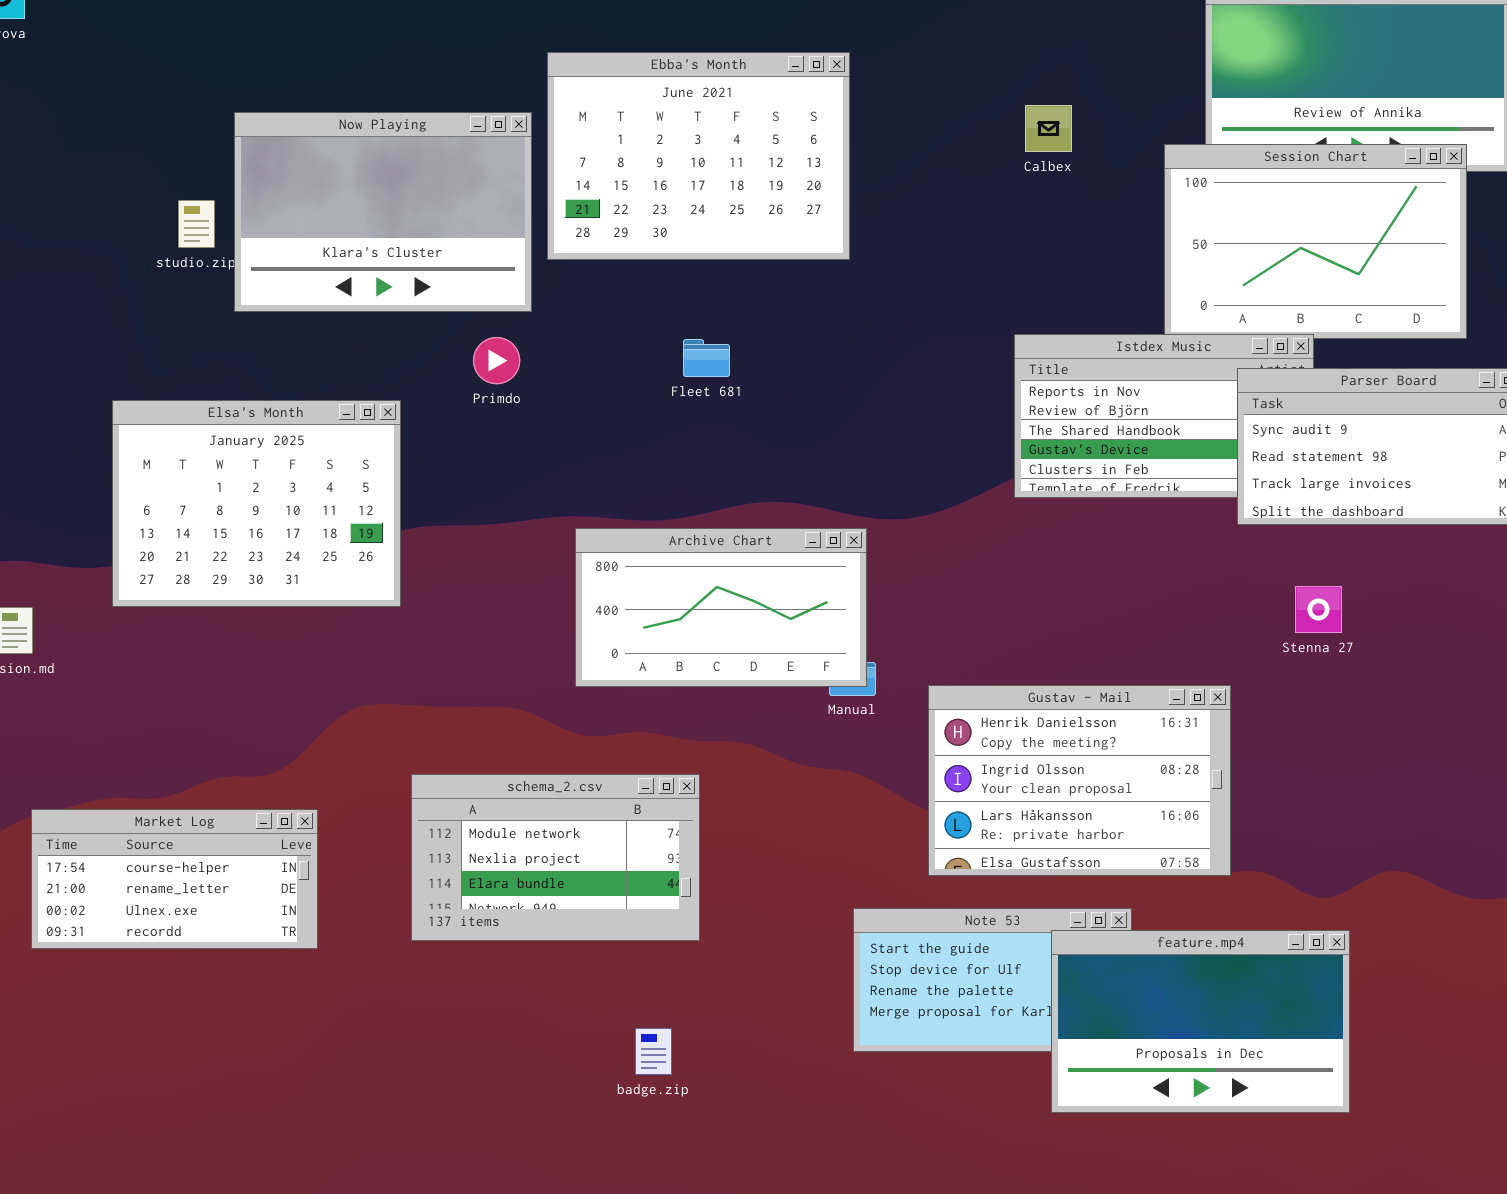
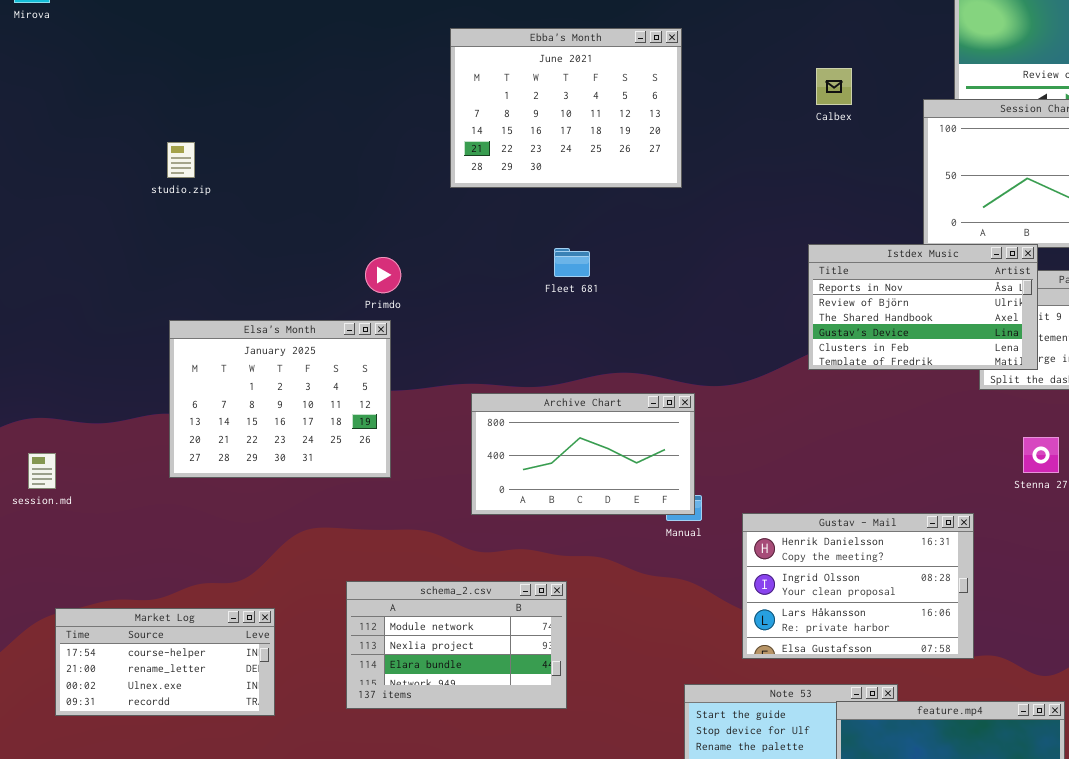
Now Playing: [234,112,532,312] -> none, closed
Istdex Music: [1014,334,1314,498] -> [808,244,1038,370], raised
Primdo: [473,337,520,384] -> [365,257,401,293], moved
Elsa's Month: [112,400,401,607] -> [169,320,391,478], moved

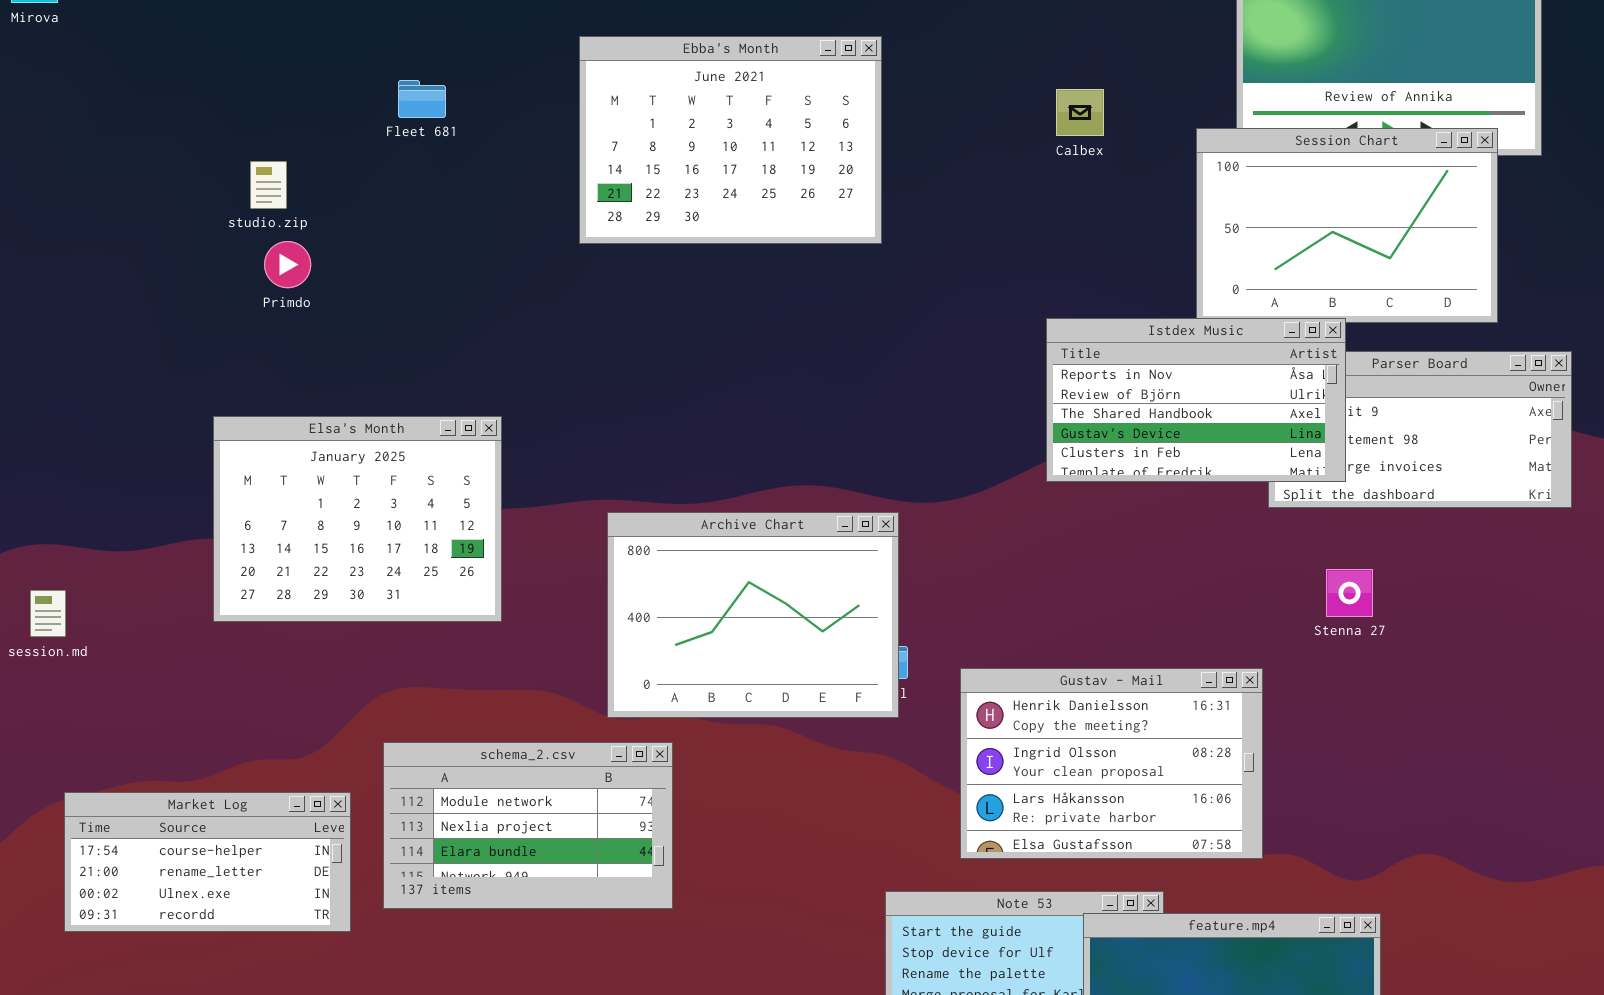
studio.zip: [167,142,195,178] -> [250,161,287,209], moved
Fleet 681: [554,248,590,277] -> [398,80,446,118], moved
Primdo: [365,257,401,293] -> [264,241,311,288], moved
Archive Chart: [471,393,695,515] -> [607,512,899,718], resized
schema_2.csv: [346,581,567,709] -> [383,742,673,909], moved

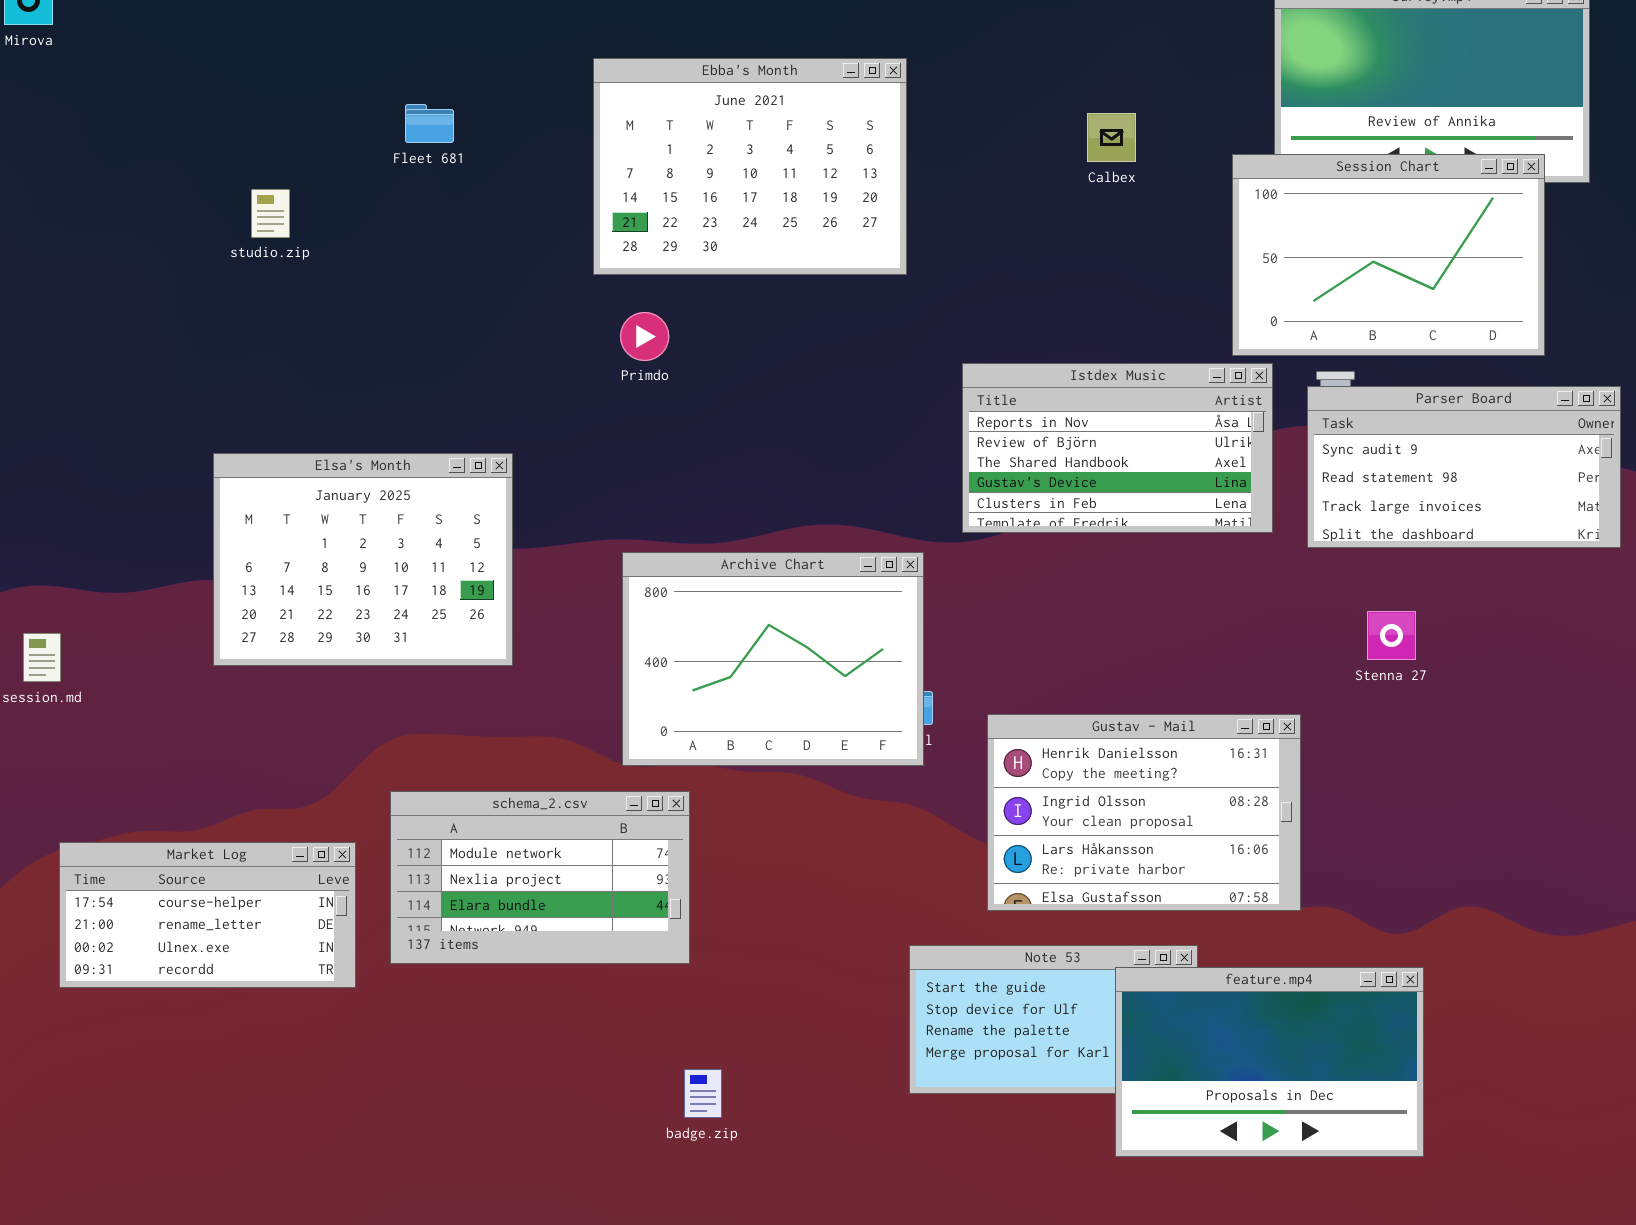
Primdo: [264,241,311,288] -> [620,312,669,361], moved
Istdex Music: [1046,318,1346,482] -> [962,363,1273,533], moved

